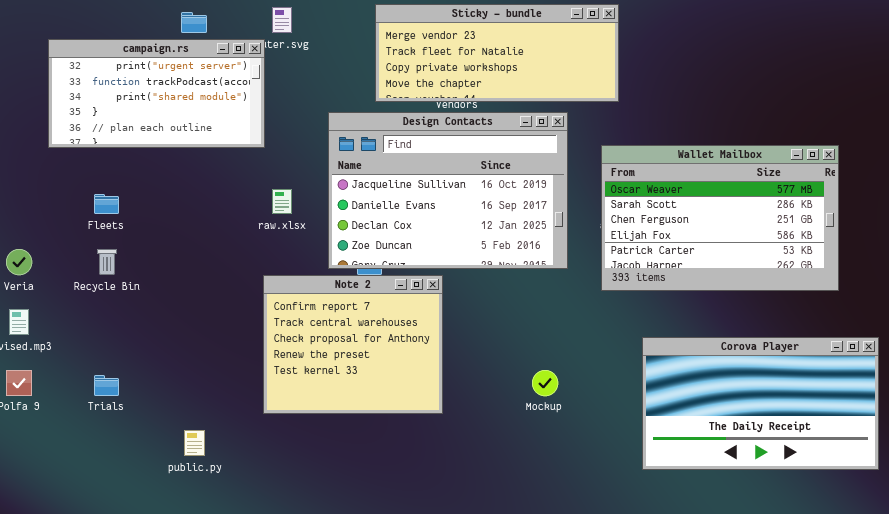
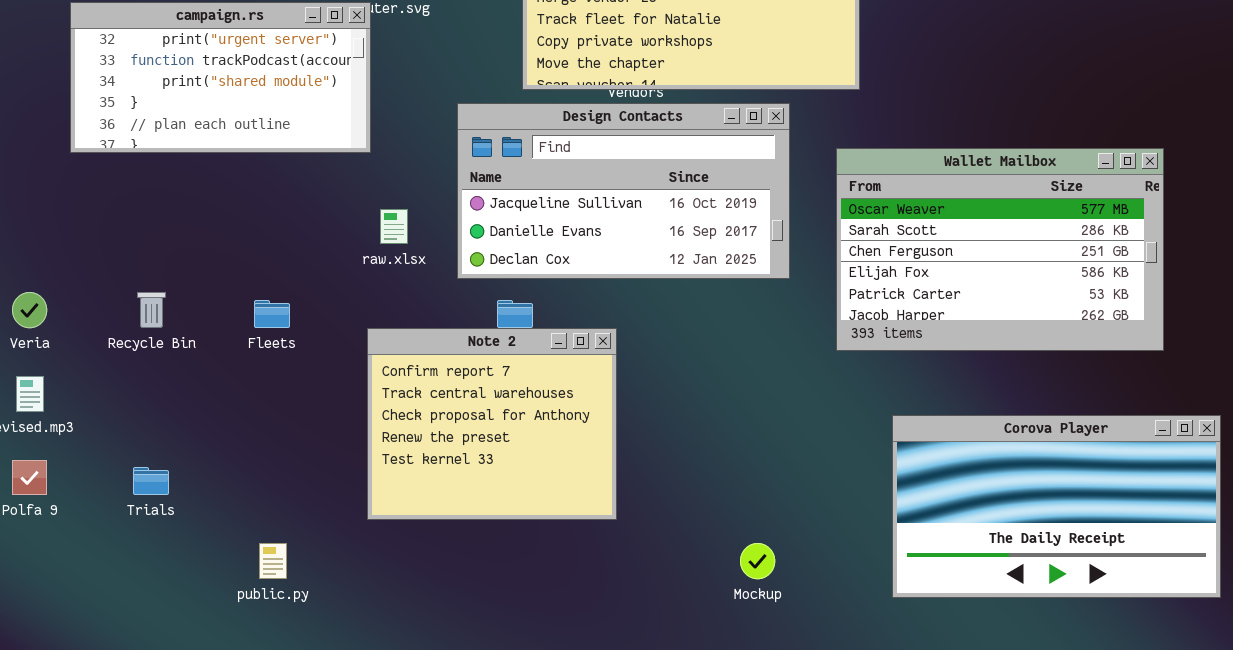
Design Contacts: [328,112,568,269] -> [457,103,790,279], resized
Fleets: [94,194,119,214] -> [254,300,290,328], moved
Mockup: [532,370,558,396] -> [740,543,775,579], moved

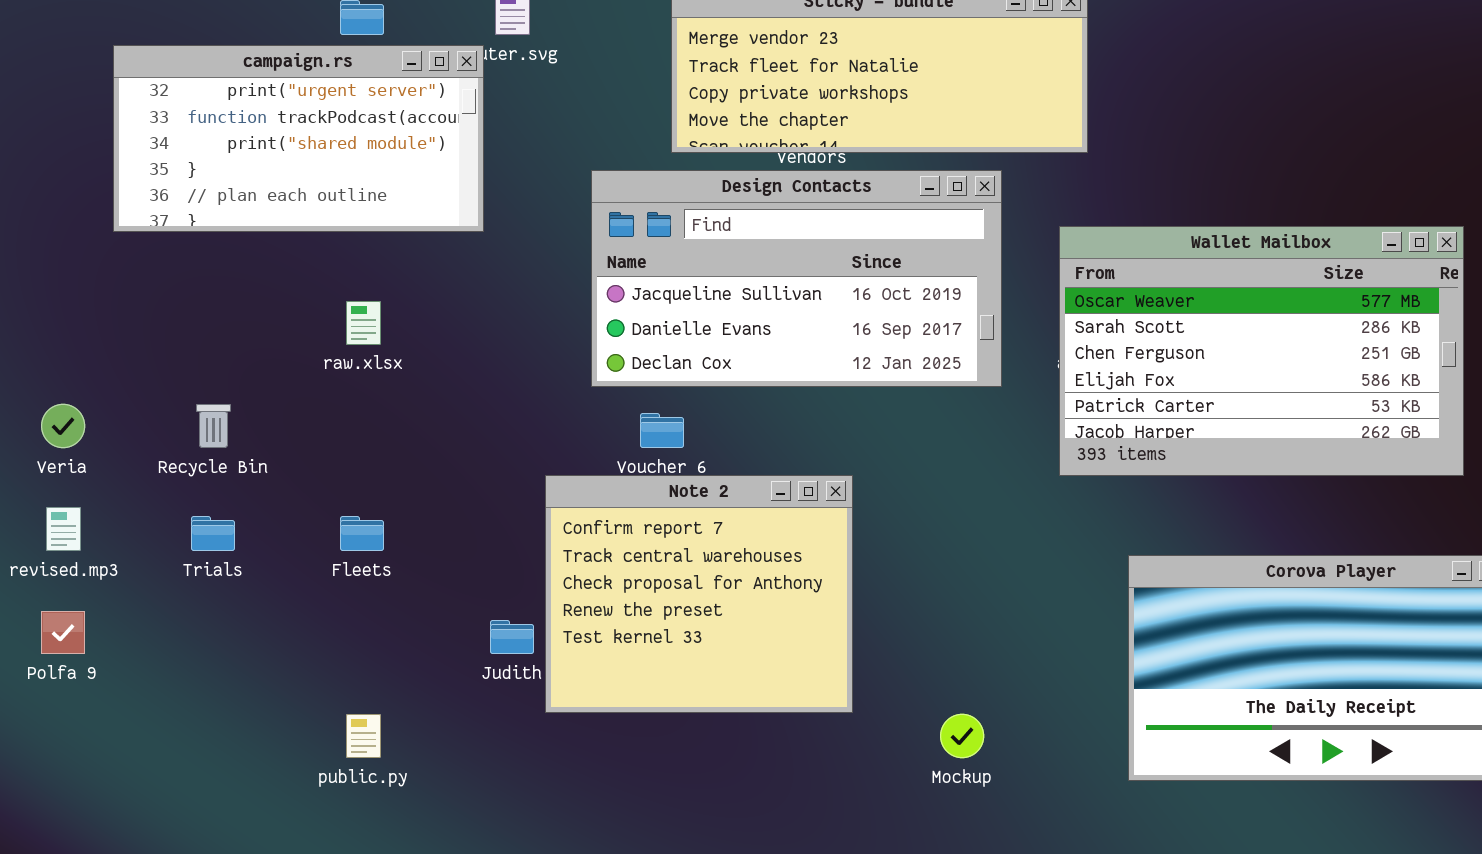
raw.xlsx: [380,209,408,244] -> [346,301,381,345], moved
Fleets: [254,300,290,328] -> [340,516,384,551], moved
Note 2: [367,328,617,520] -> [545,475,853,713], moved
Trials: [133,467,169,495] -> [191,516,235,551], moved

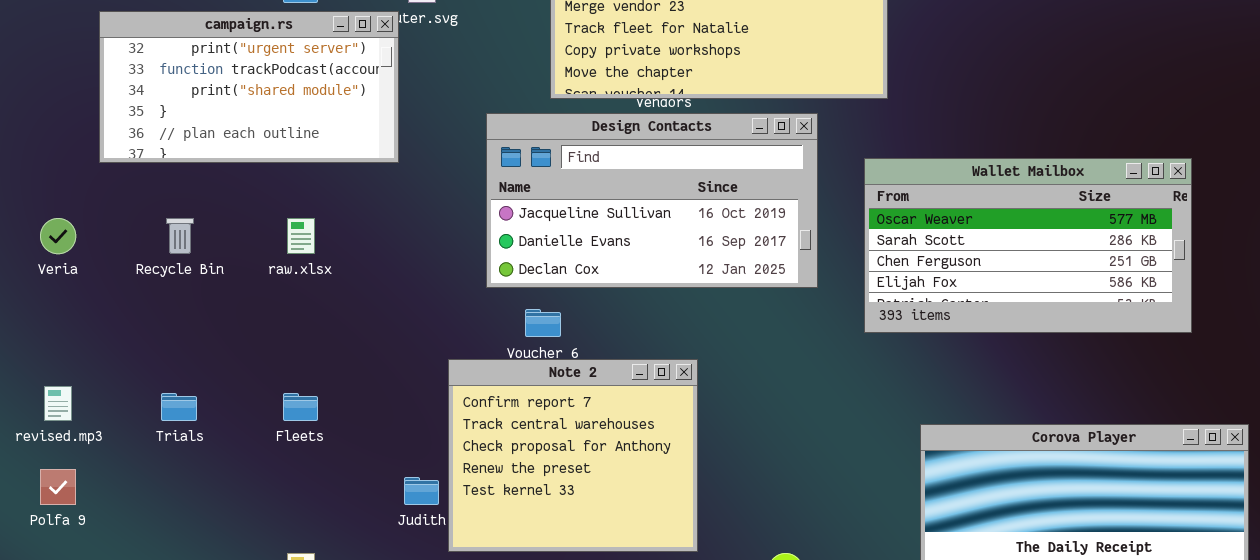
Wallet Mailbox: [1059,226,1464,476] -> [864,158,1192,333], resized
Veria: [41,404,85,448] -> [40,218,76,254], moved
Recycle Bin: [196,404,231,448] -> [166,218,194,254], moved

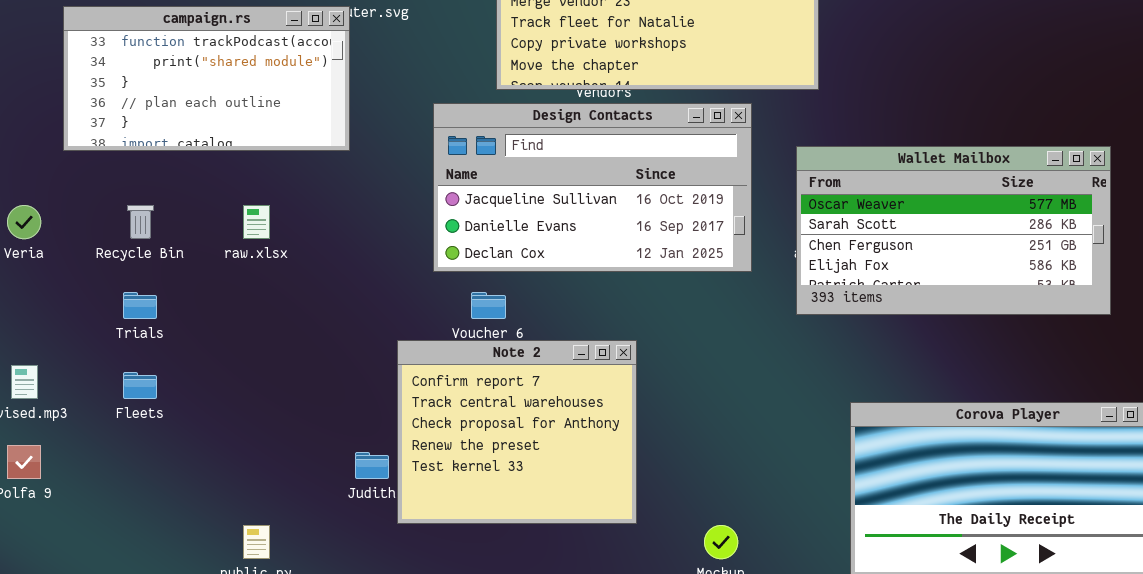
campaign.rs: [99,11,399,163] -> [63,6,350,151], scrolled down 1 row
Trials: [161,393,197,421] -> [123,292,157,319], moved
Fleets: [283,393,318,421] -> [123,372,157,399], moved

